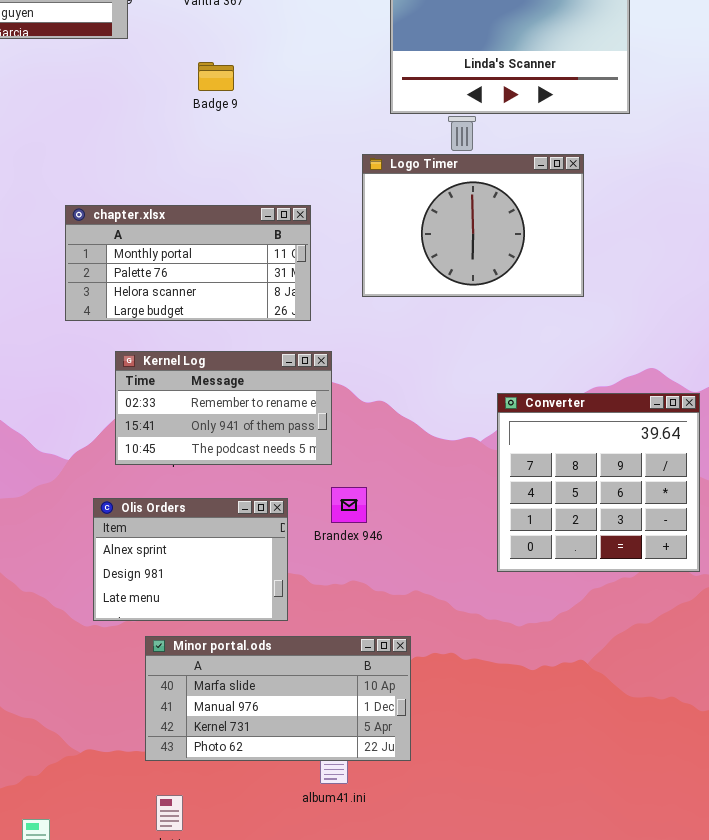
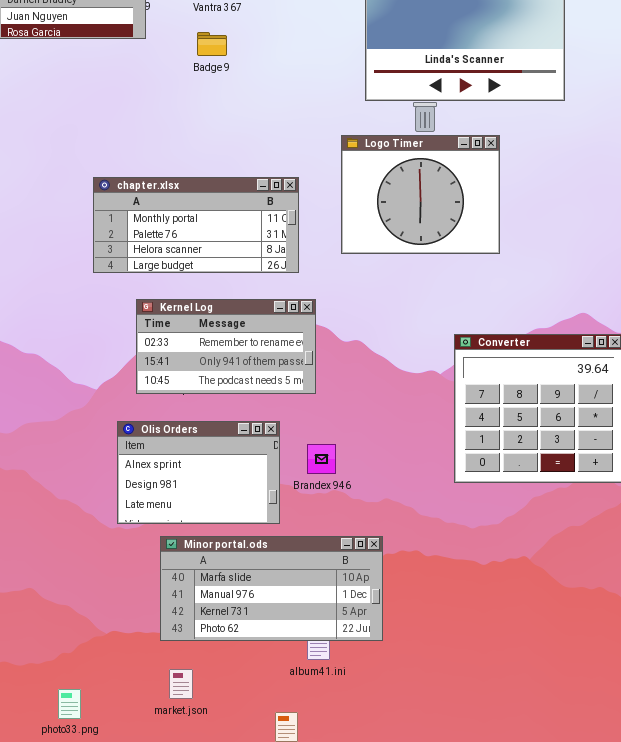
Badge 9: [198,62,234,91] -> [197,32,227,56], moved
Logo Timer: [362,154,584,297] -> [341,135,500,254], resized
Brandex 946: [331,487,367,523] -> [307,444,336,474], moved

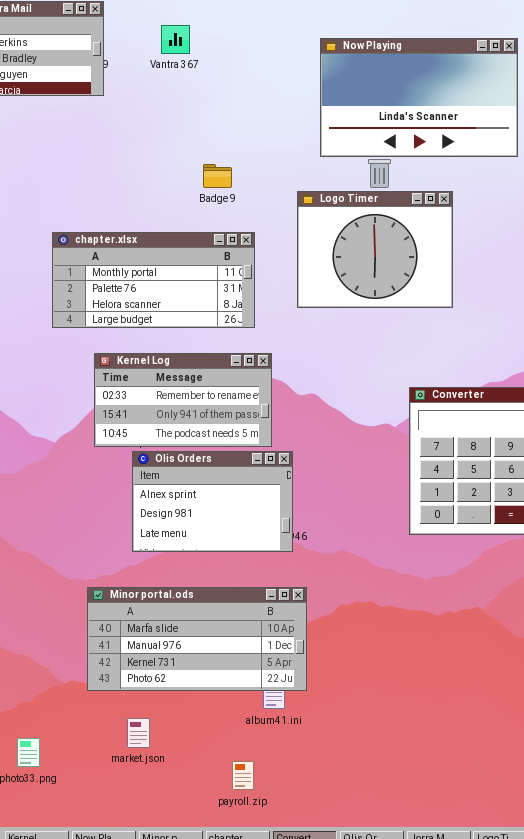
Badge 9: [197,32,227,56] -> [203,164,232,188], moved
Olis Orders: [117,421,280,524] -> [132,451,293,552], moved
Minor portal.ods: [160,536,383,641] -> [87,587,307,691], moved

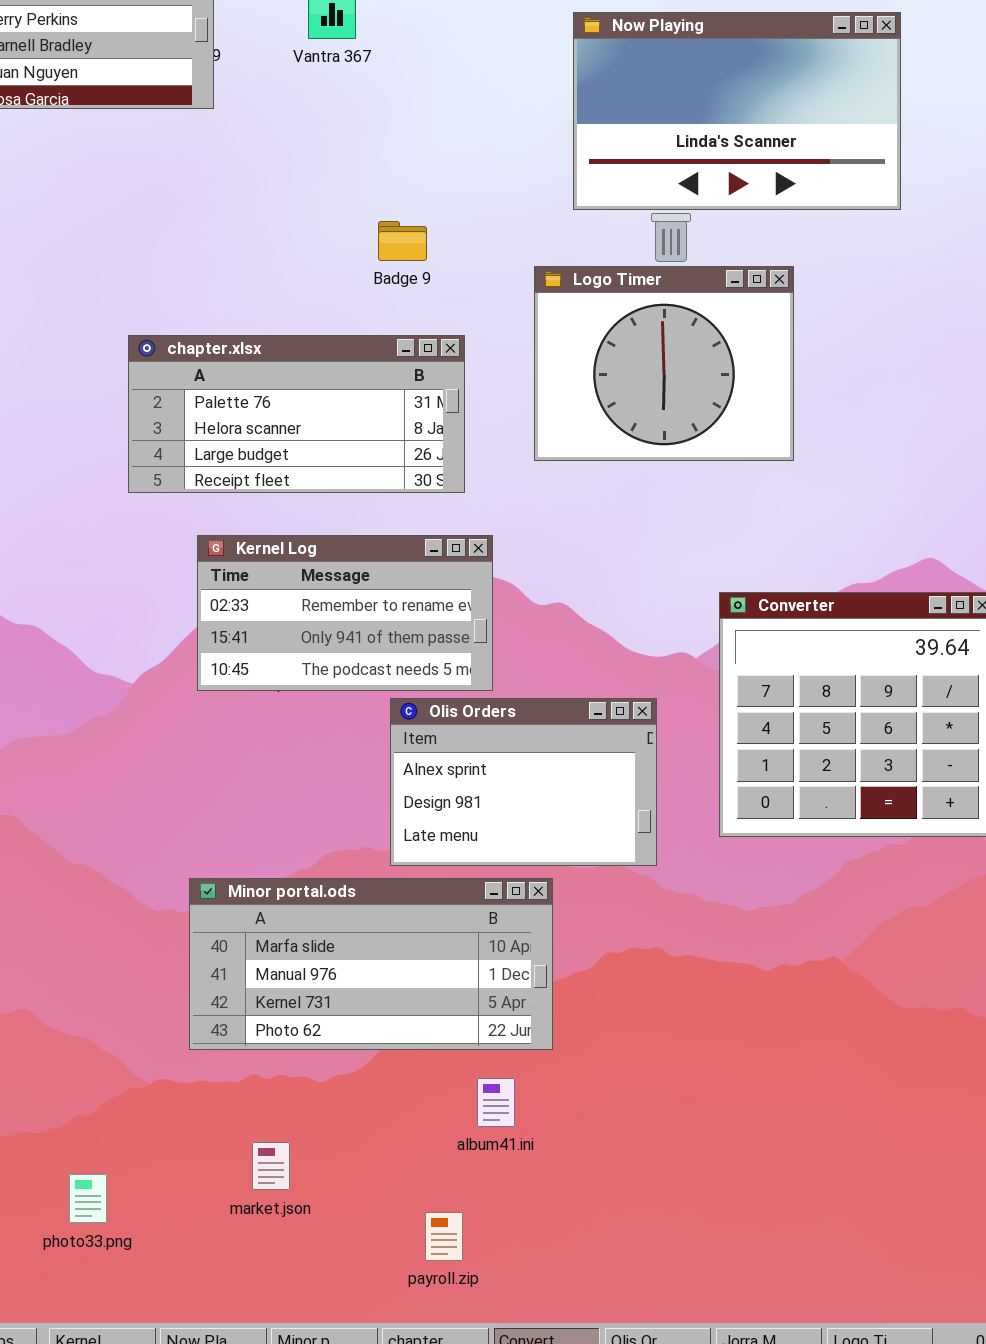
chapter.xlsx: [52,232,255,328] -> [128,335,465,493], scrolled down 1 row
Olis Orders: [132,451,293,552] -> [390,698,657,866], moved
Minor portal.ods: [87,587,307,691] -> [189,878,553,1050], moved

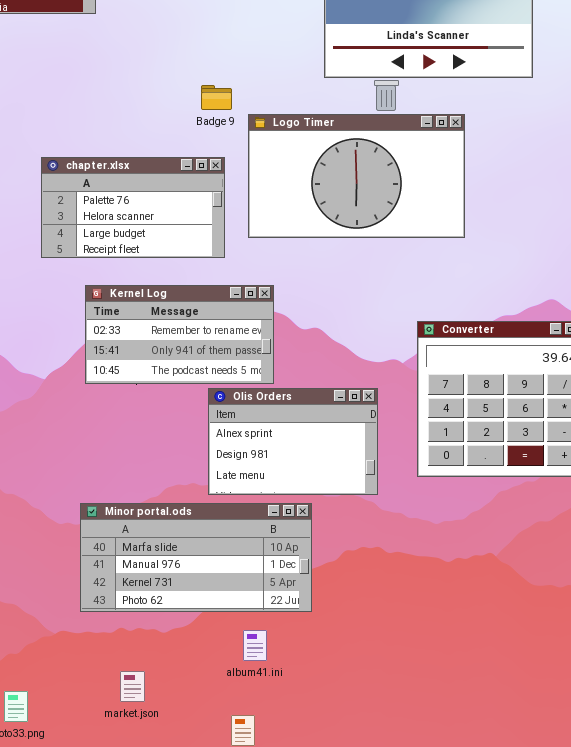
Logo Timer: [534,266,794,461] -> [248,114,465,238], resized
chapter.xlsx: [128,335,465,493] -> [41,157,225,258], resized
album41.ini: [477,1078,515,1127] -> [243,630,267,661], moved

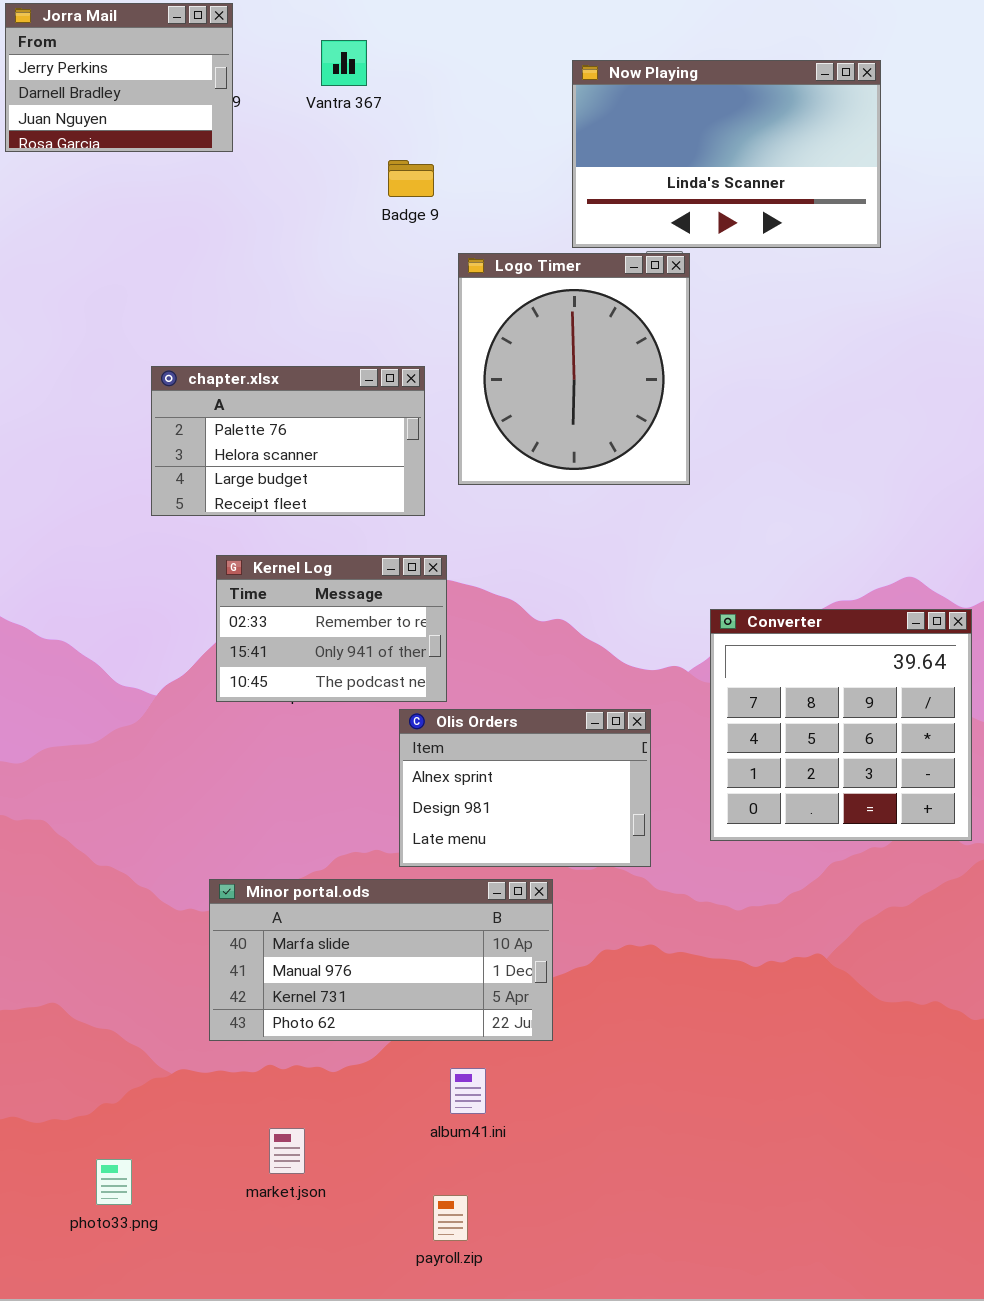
Badge 9: [201,85,232,110] -> [388,160,434,197], moved
Logo Timer: [248,114,465,238] -> [458,253,690,485], resized
Kernel Log: [85,285,274,384] -> [216,555,447,702], resized

